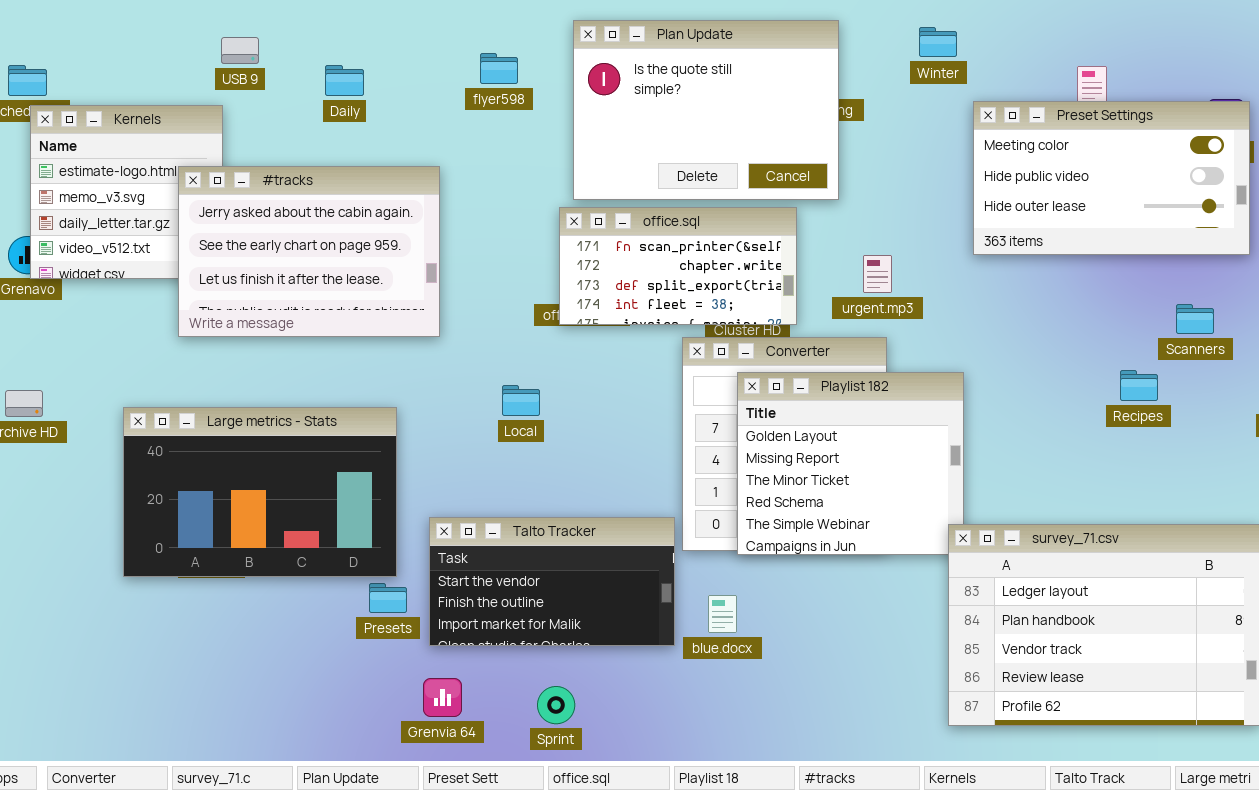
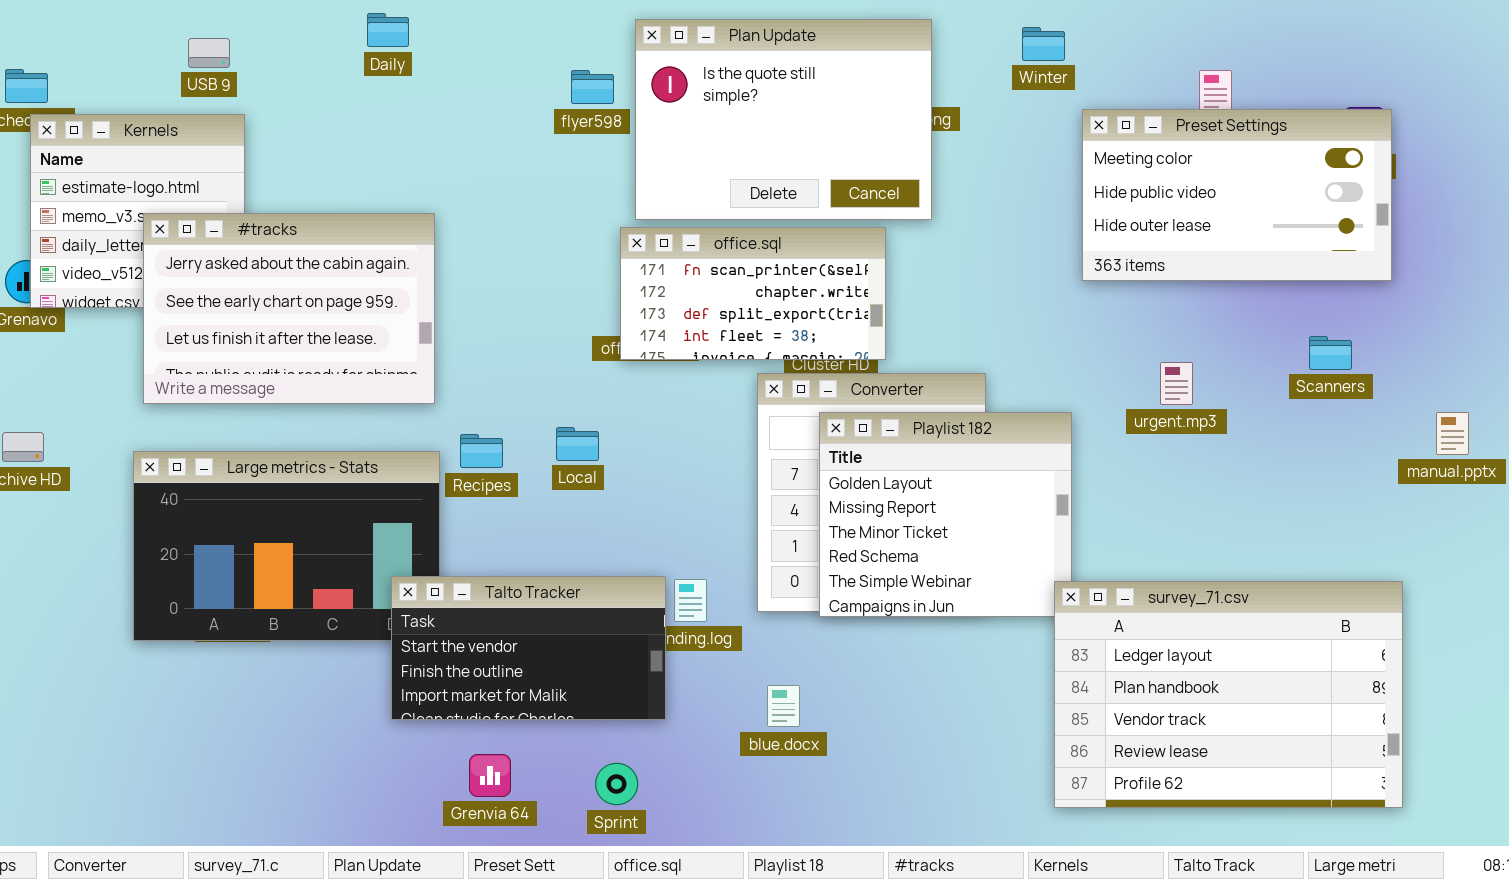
USB 9: [221,37,259,64] -> [188,38,230,68], moved
flyer598: [480,53,518,84] -> [571,70,614,104], moved
Daily: [325,65,364,96] -> [367,13,409,47], moved
#tracks: [178,166,440,337] -> [143,213,435,404], moved
urgent.mp3: [863,255,892,293] -> [1160,362,1193,405], moved
Recipes: [1120,370,1158,401] -> [460,434,503,468], moved
Talto Tracker: [429,517,675,646] -> [391,576,666,720], moved
blue.docx: [708,595,737,633] -> [767,685,800,727], moved

